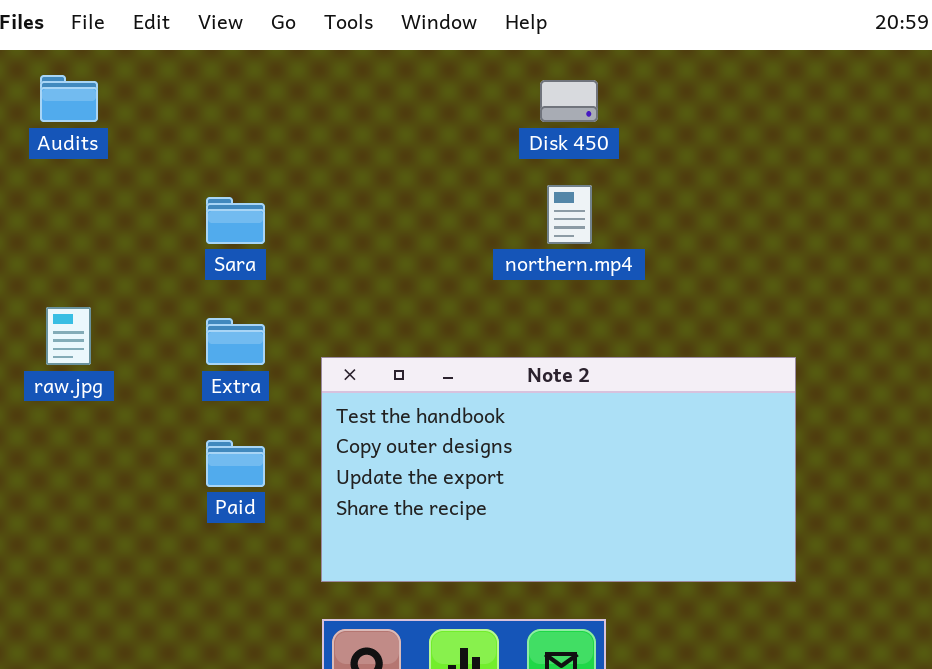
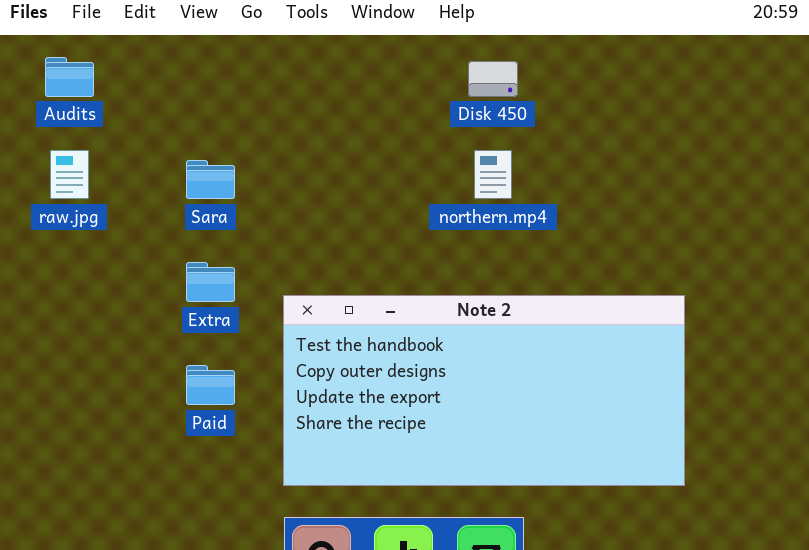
raw.jpg: [46,307,91,365] -> [50,150,89,199], moved

